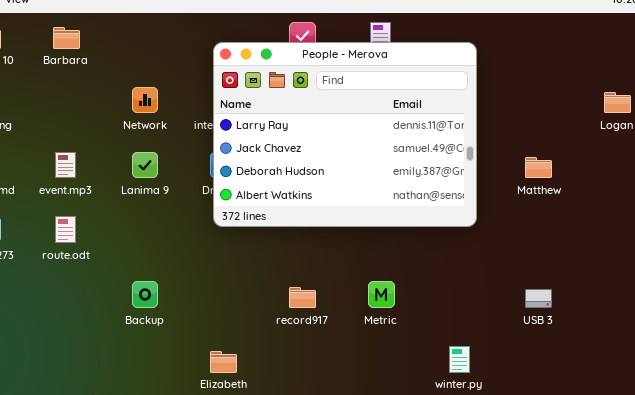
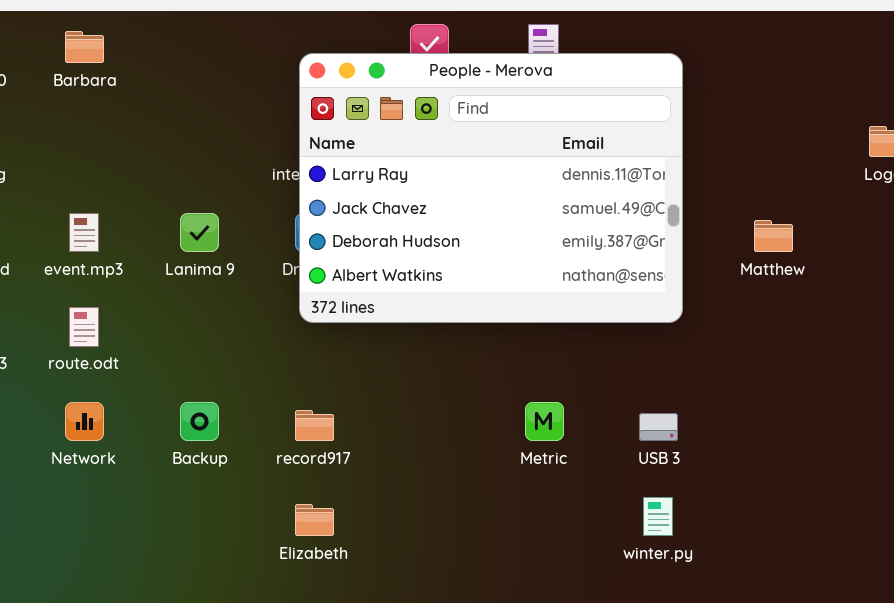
Network: [132,87,158,113] -> [65,402,104,441], moved
record917: [289,287,316,308] -> [295,410,334,441], moved
USB 3: [525,289,552,308] -> [639,413,678,441], moved

